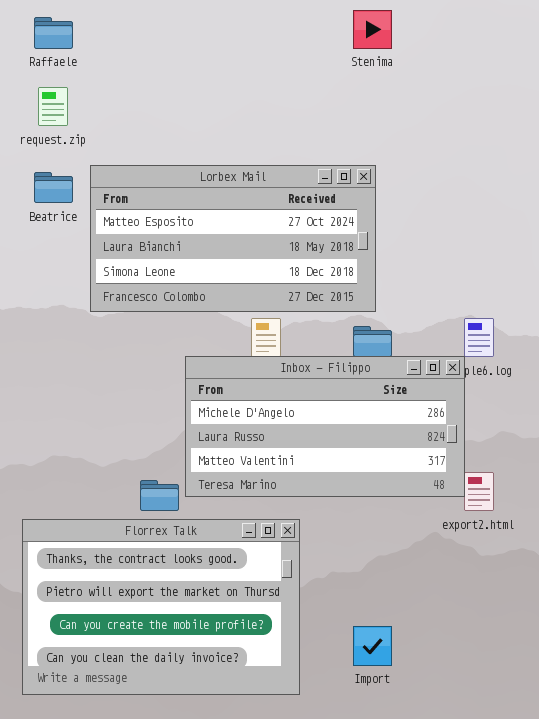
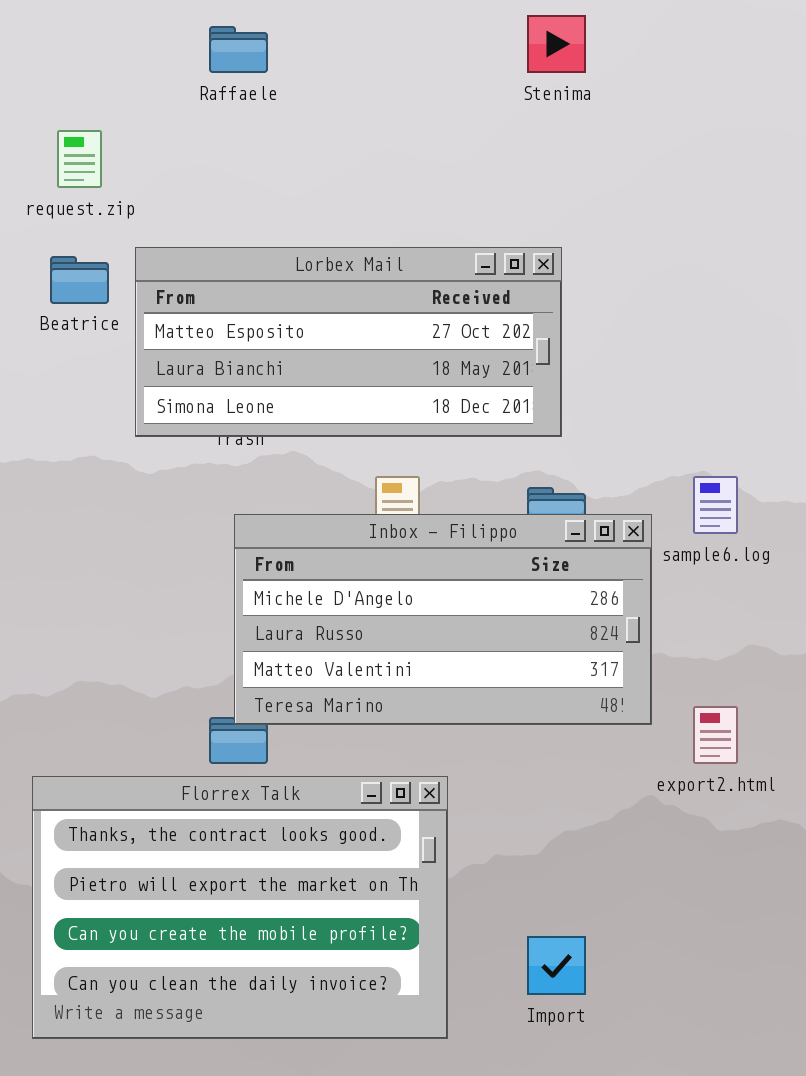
Raffaele: [34,17,73,49] -> [209,26,268,73], moved
Lorbex Mail: [90,165,376,312] -> [135,247,562,437], resized
Inbox - Filippo: [185,356,465,497] -> [234,514,652,725], moved

